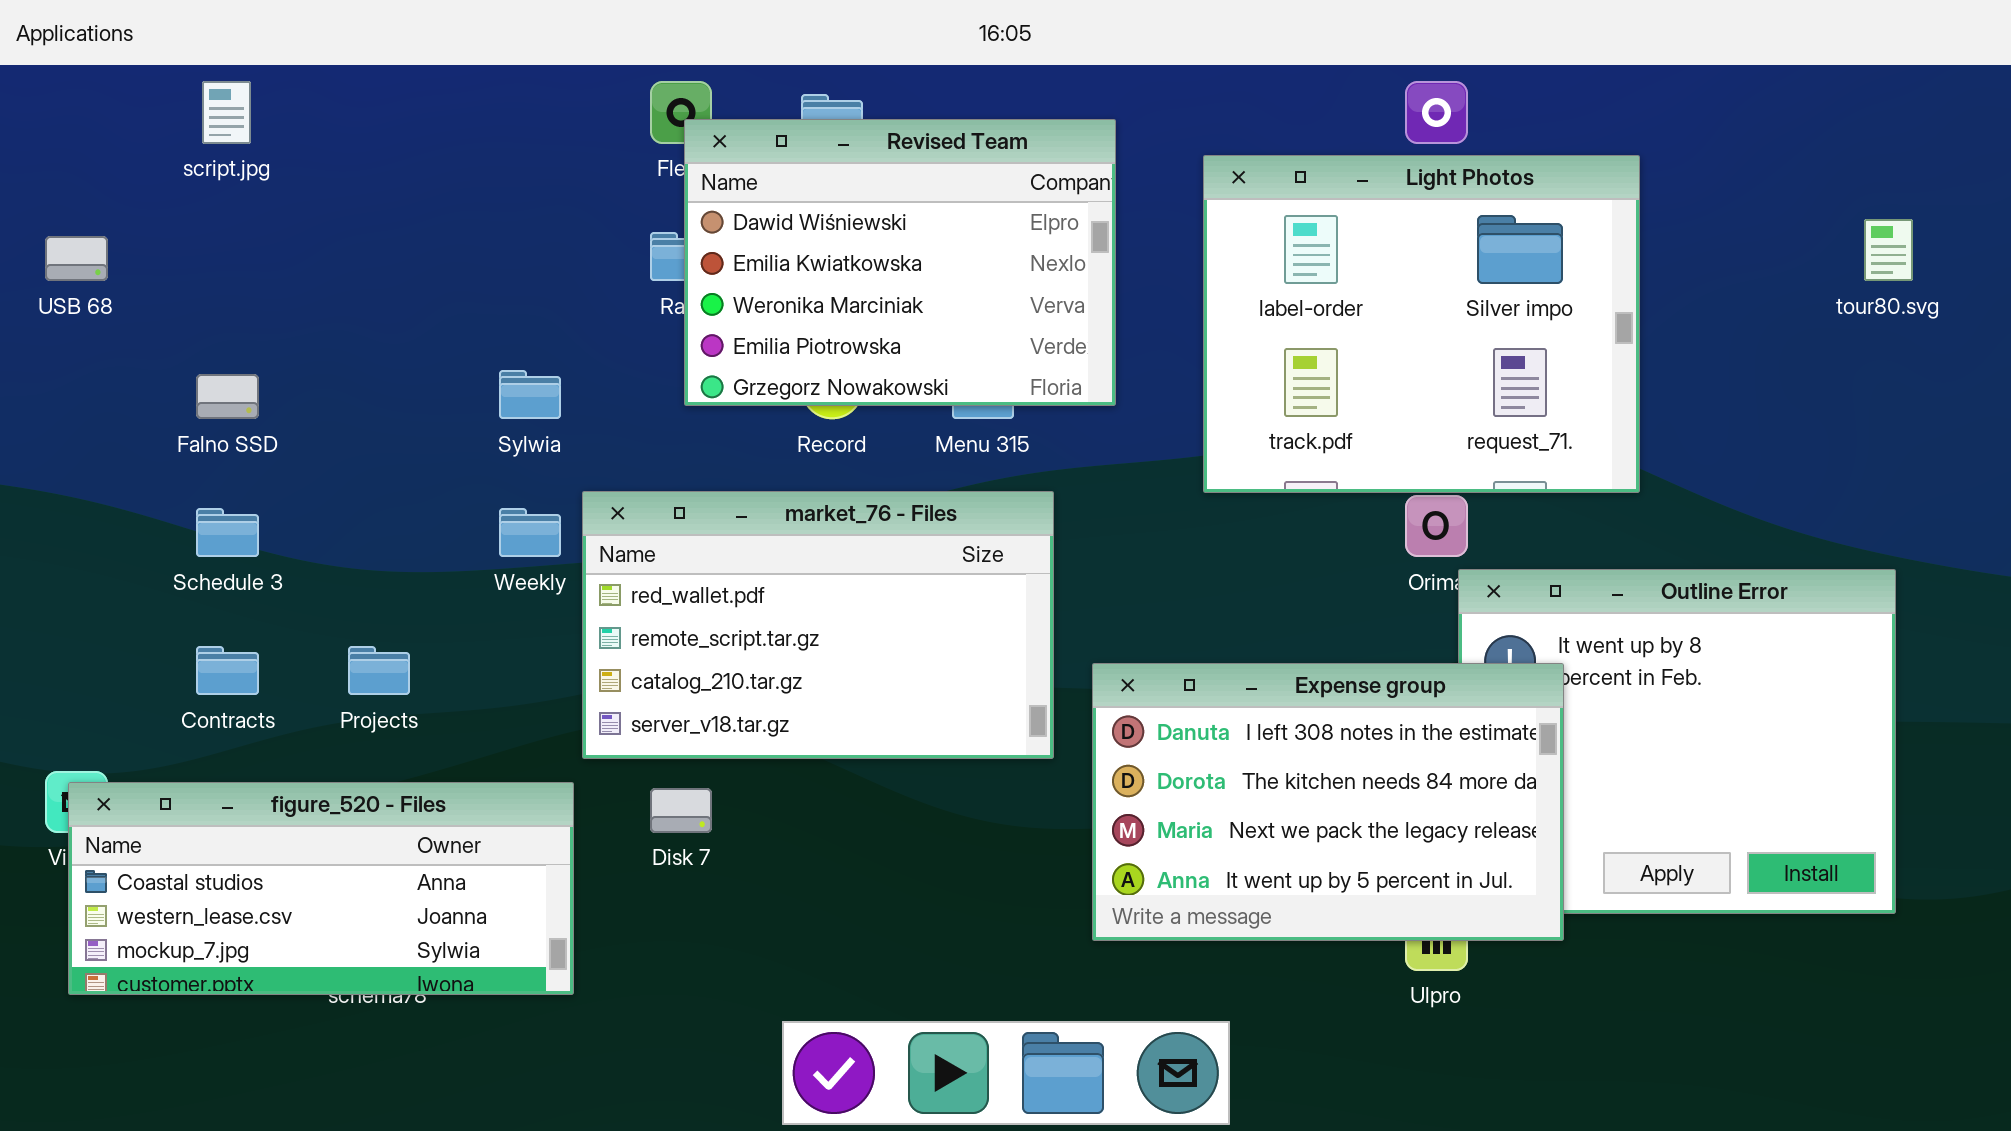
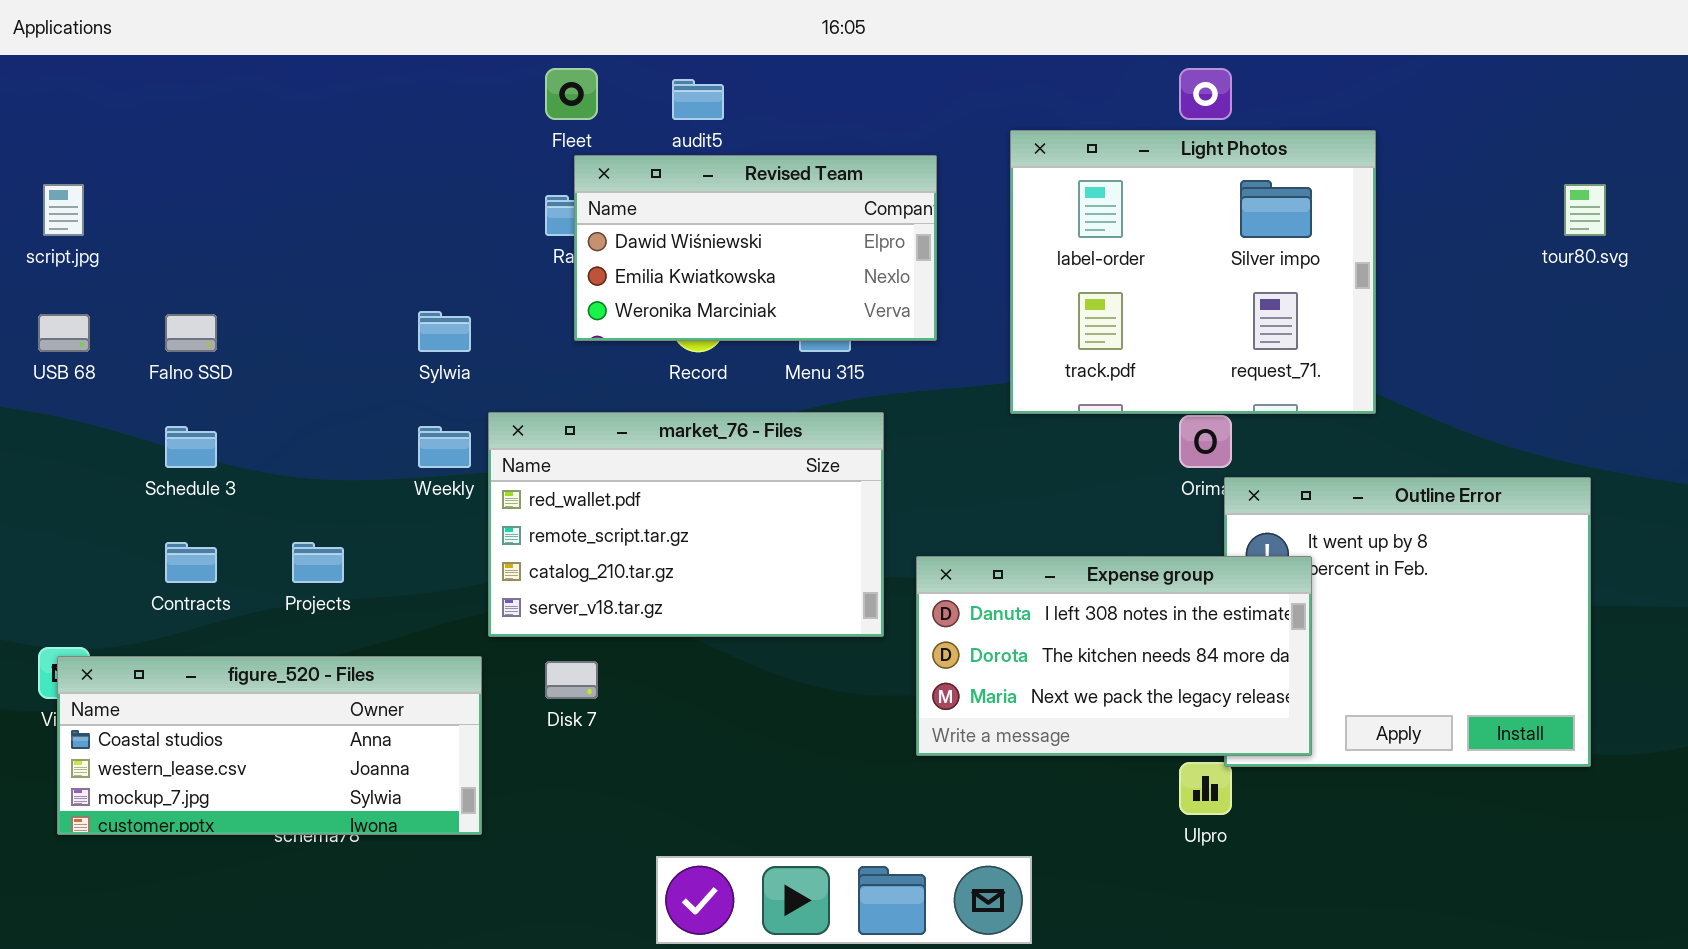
script.jpg: [202,81,251,144] -> [43,184,84,236], moved
Revised Team: [684,119,1116,406] -> [574,155,937,341], resized
USB 68: [45,236,108,281] -> [38,314,90,352], moved
Expense group: [1092,663,1564,941] -> [916,556,1312,756], resized

